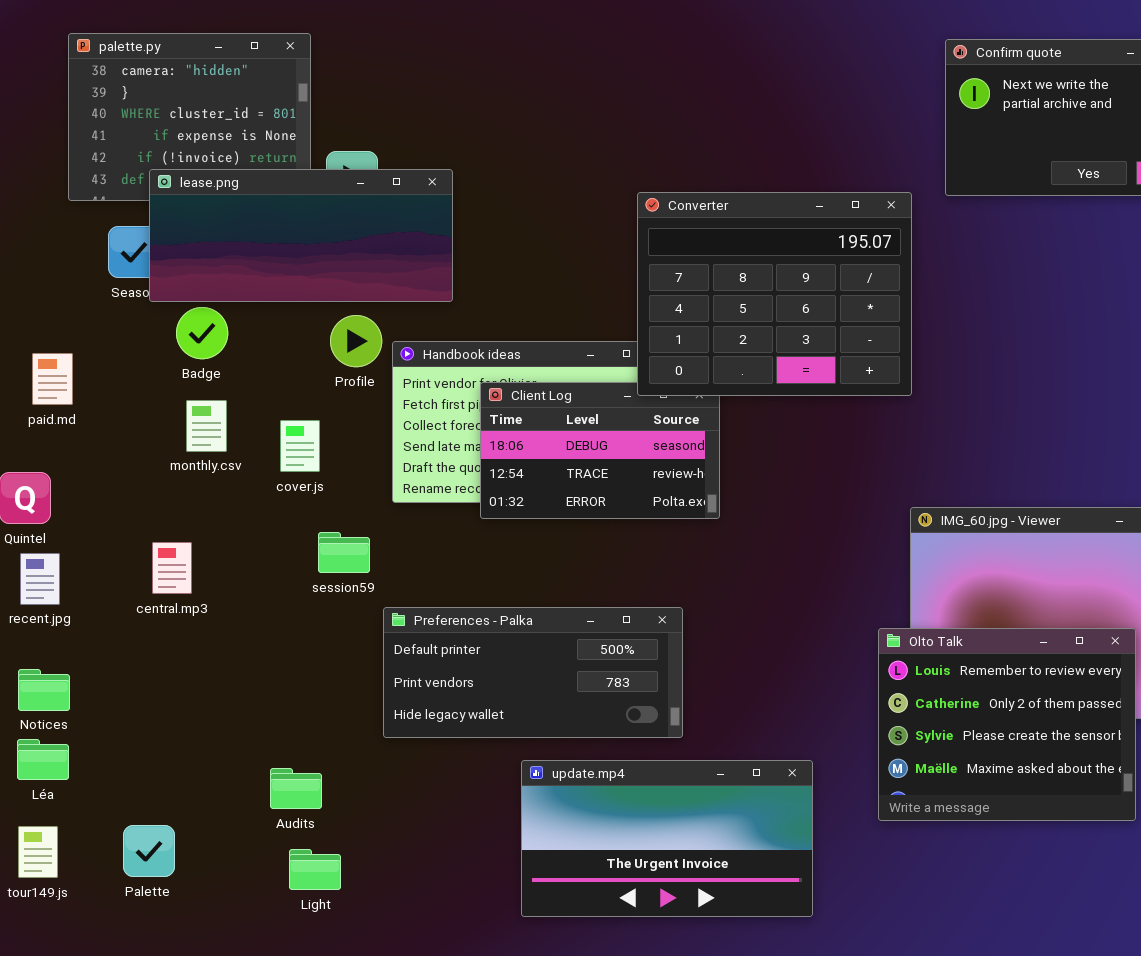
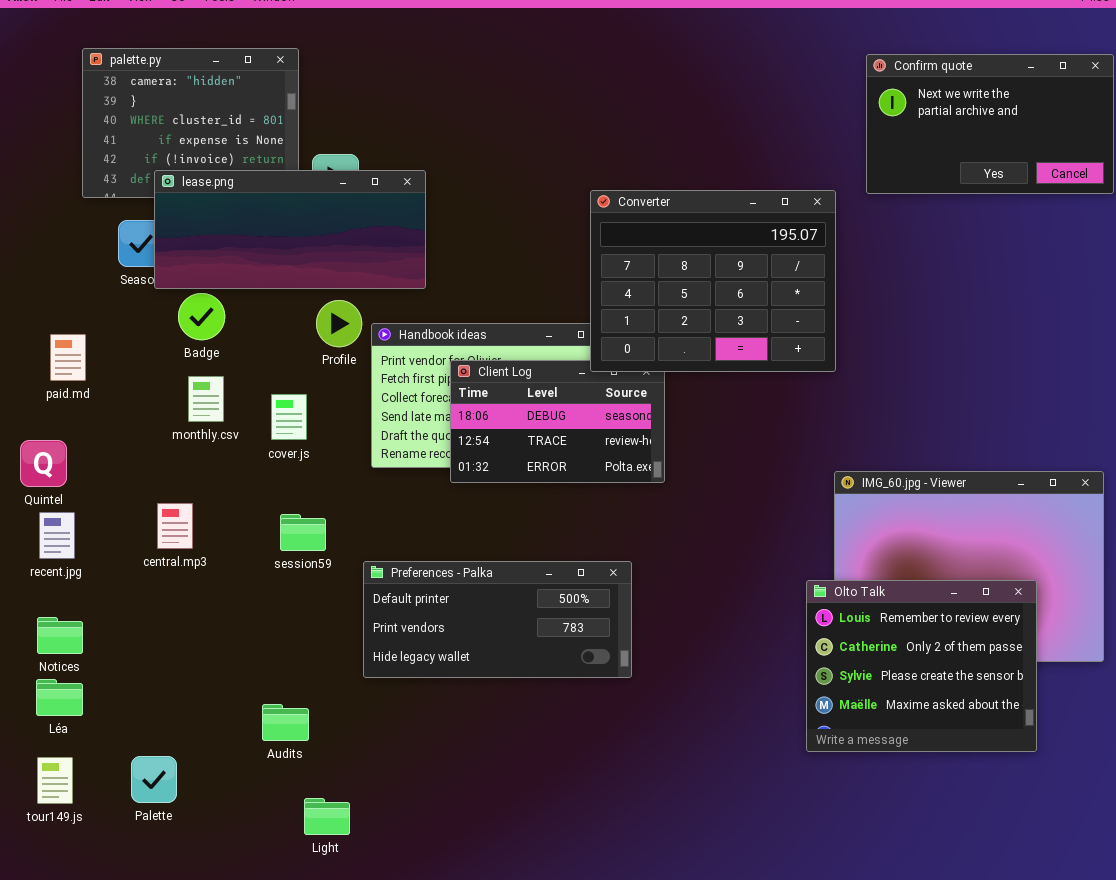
session59: [318,532,370,573] -> [280,514,326,551], moved
update.mp4: [521,760,813,917] -> none, closed
Light: [289,849,341,890] -> [304,798,350,835], moved

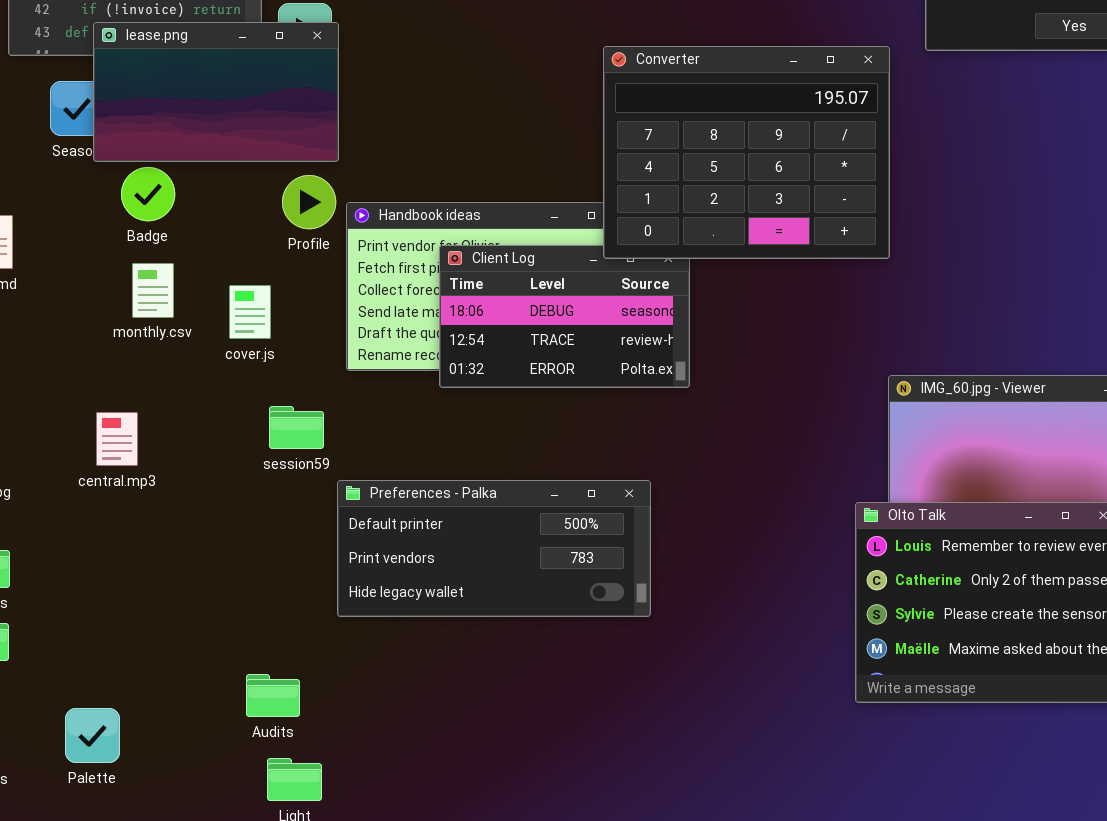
lease.png: [154,170,426,289] -> [93,22,339,162], resized
session59: [280,514,326,551] -> [269,406,324,449], moved
Audits: [262,704,309,741] -> [246,674,300,717], moved

